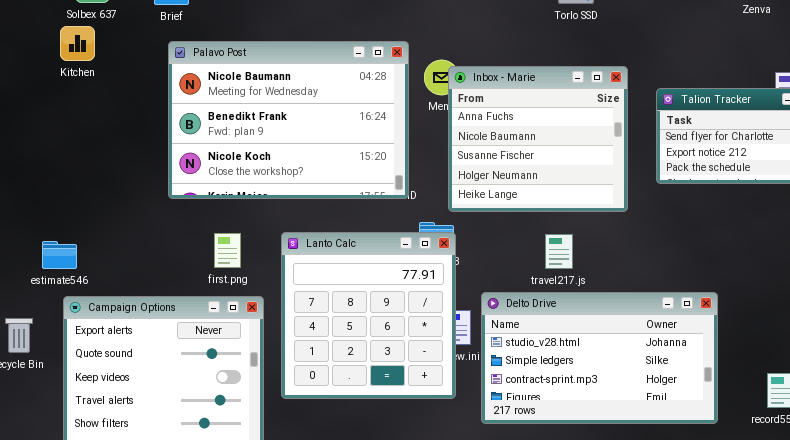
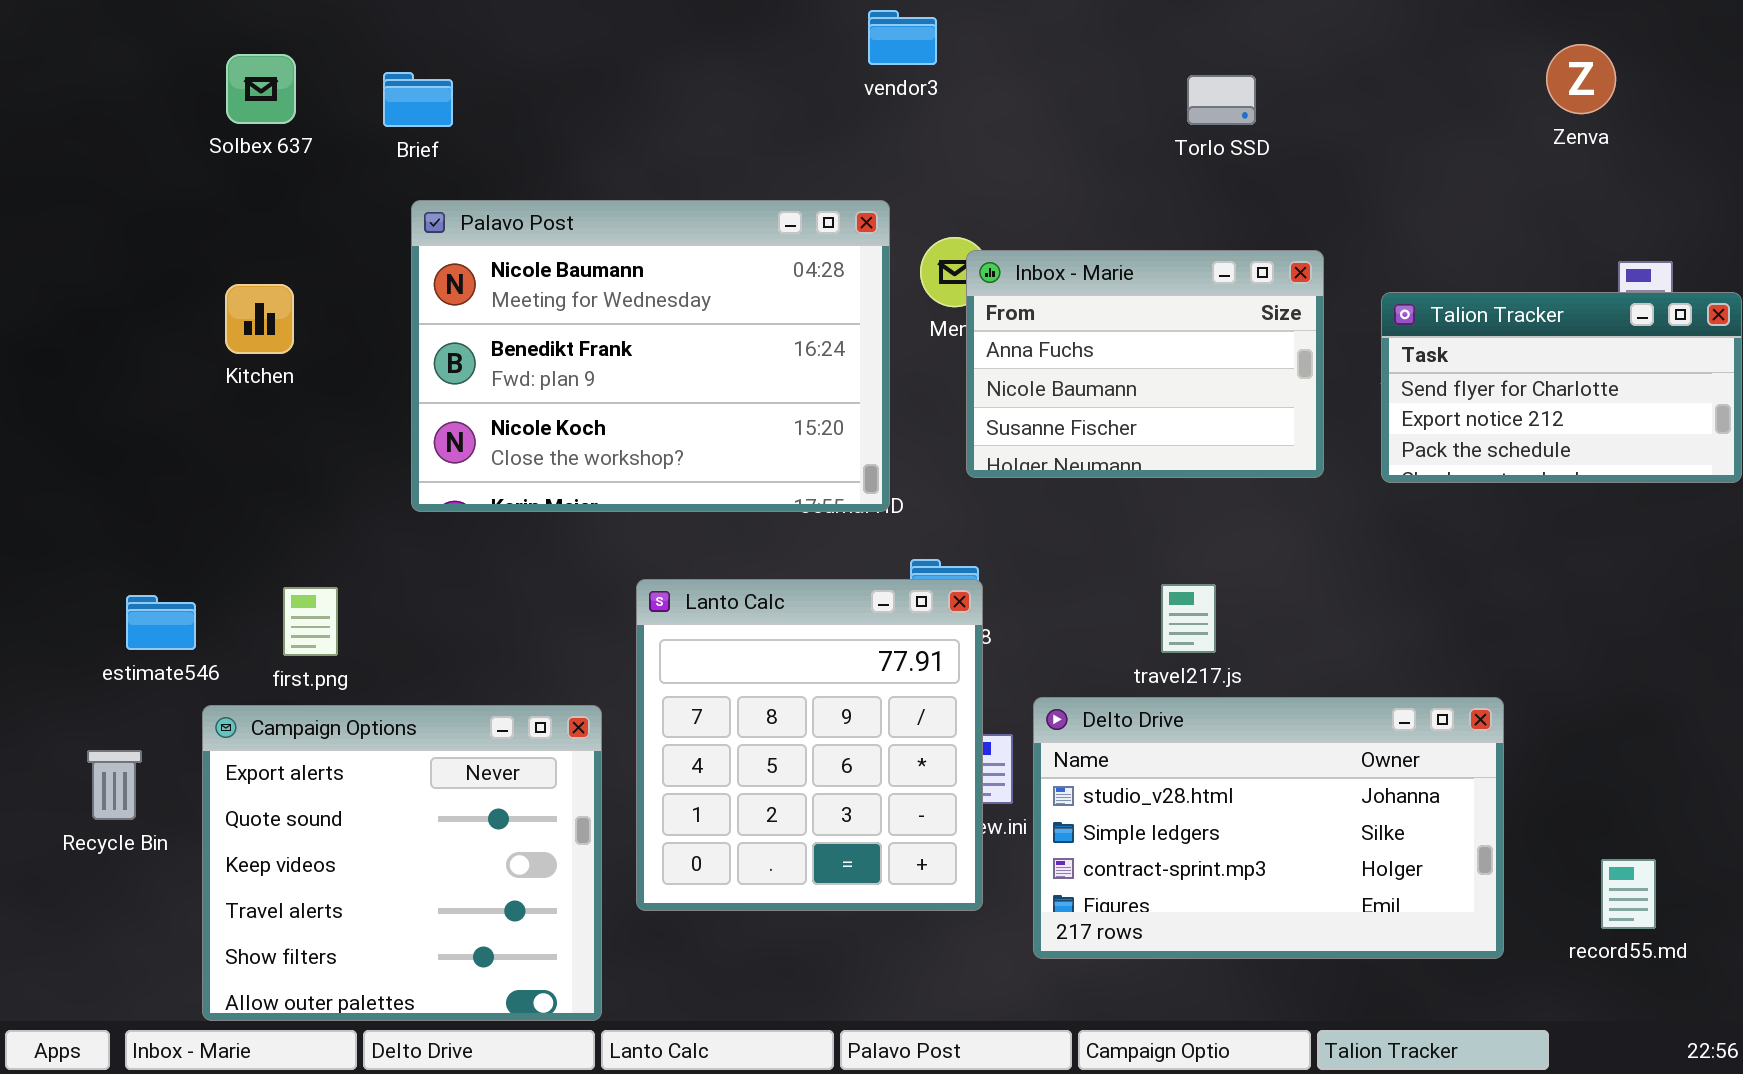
Kitchen: [60,26,95,61] -> [225,284,294,354], moved
Inbox - Marie: [448,66,628,212] -> [966,250,1324,478], resized
first.png: [214,233,241,268] -> [283,587,338,656], moved
estimate546: [42,241,77,269] -> [126,595,196,650], moved

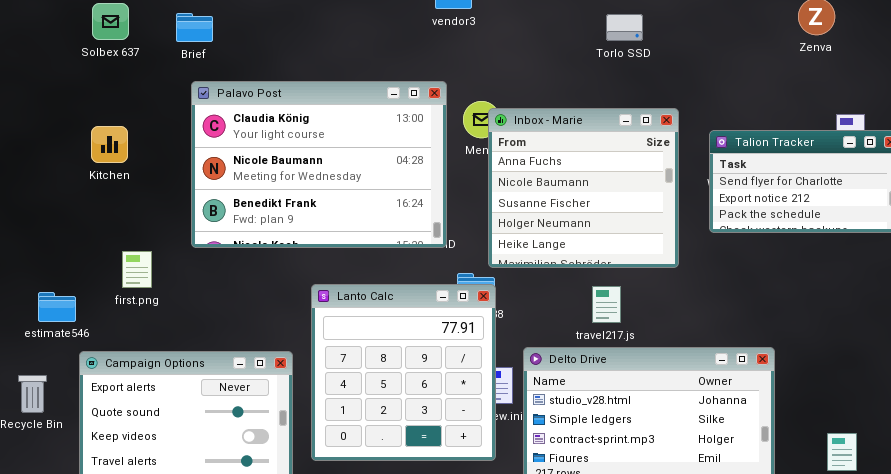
Palavo Post: [411,200,890,512] -> [191,81,447,248], scrolled up 1 row
Inbox - Marie: [966,250,1324,478] -> [488,108,679,268], resized
first.png: [283,587,338,656] -> [122,251,152,288], moved

